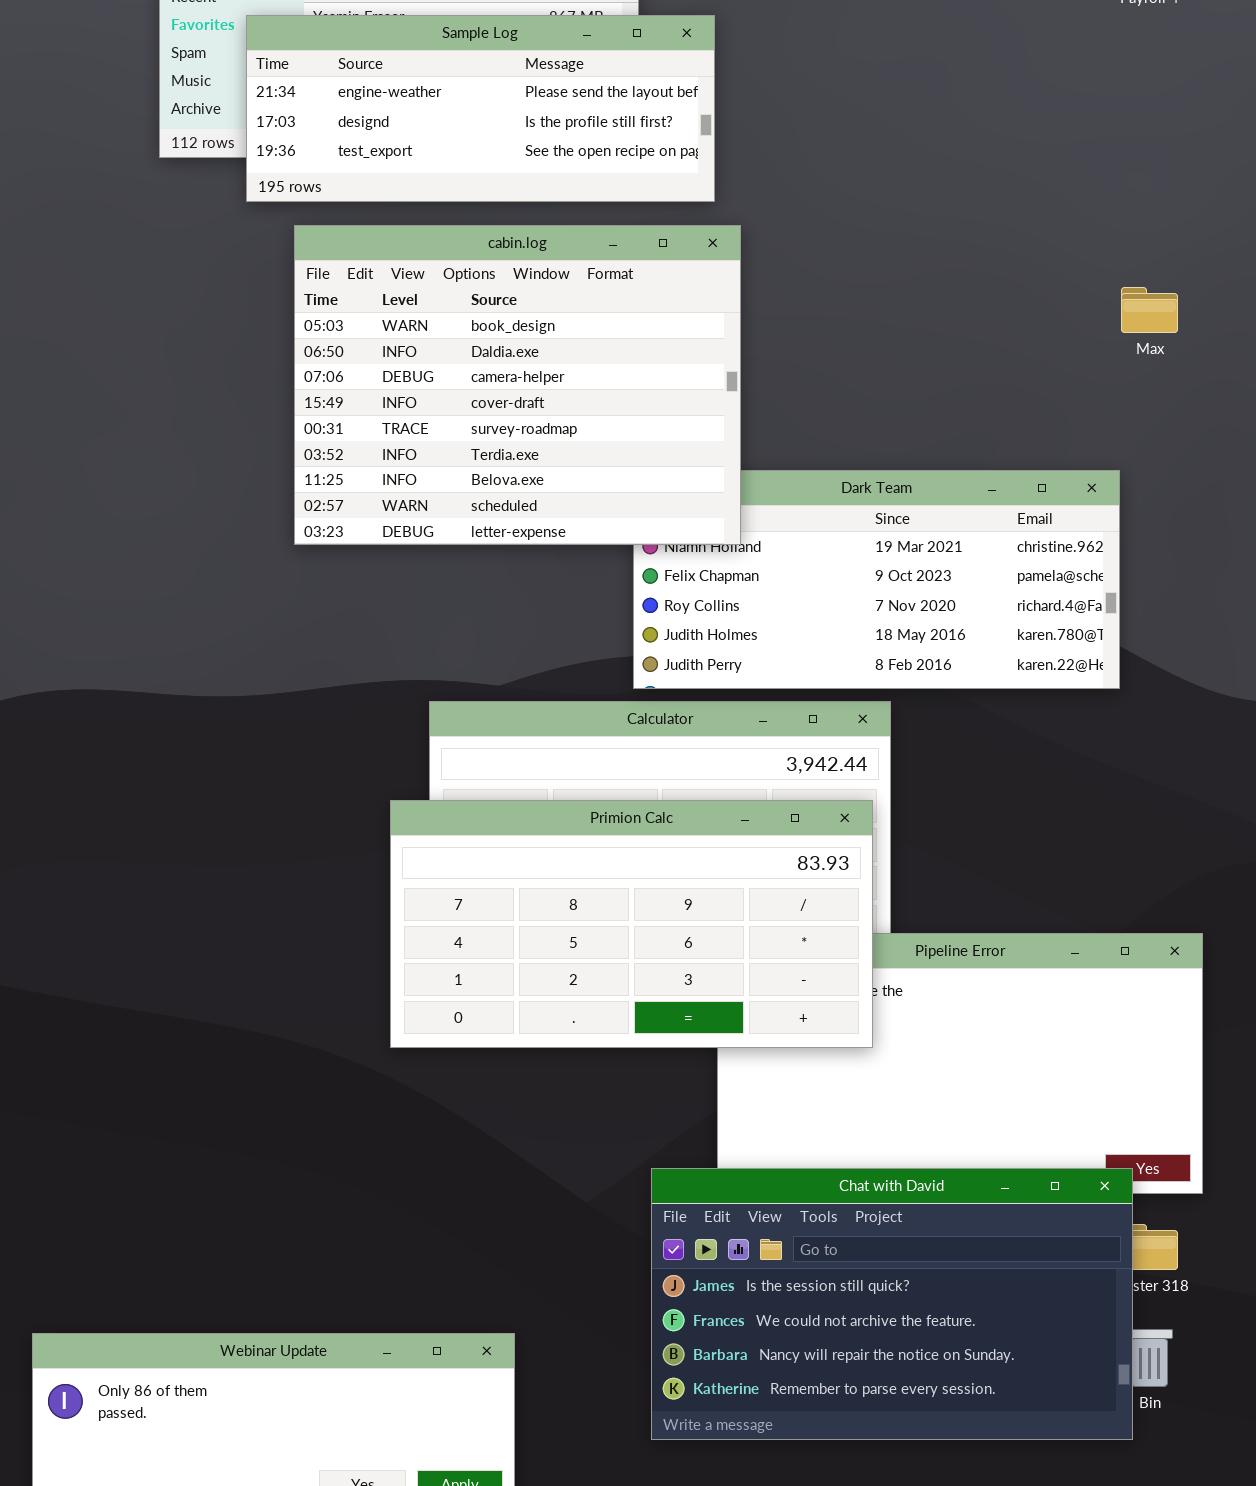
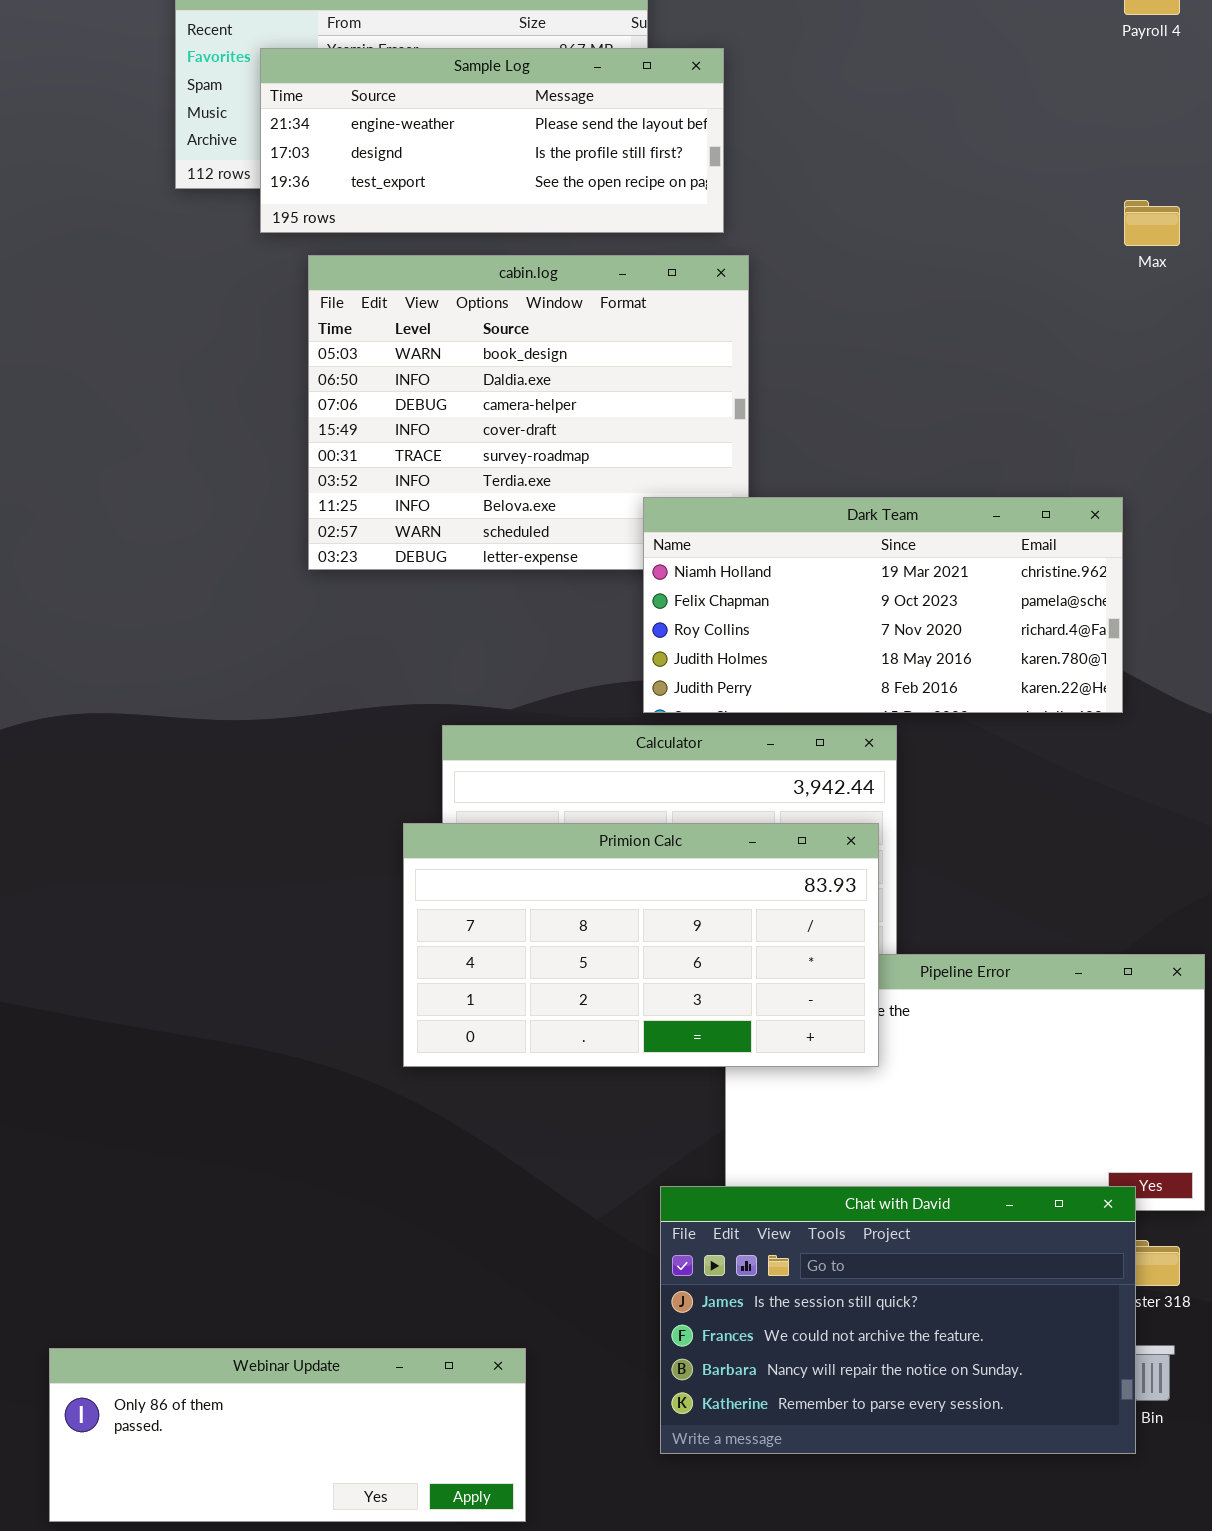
Max: [1121,287,1178,333] -> [1124,200,1180,246], moved
Dark Team: [633,470,1120,689] -> [643,497,1123,713], raised

